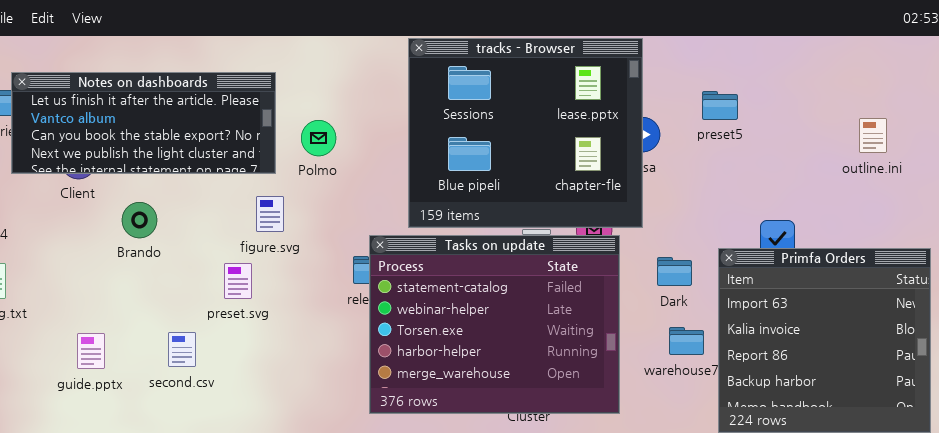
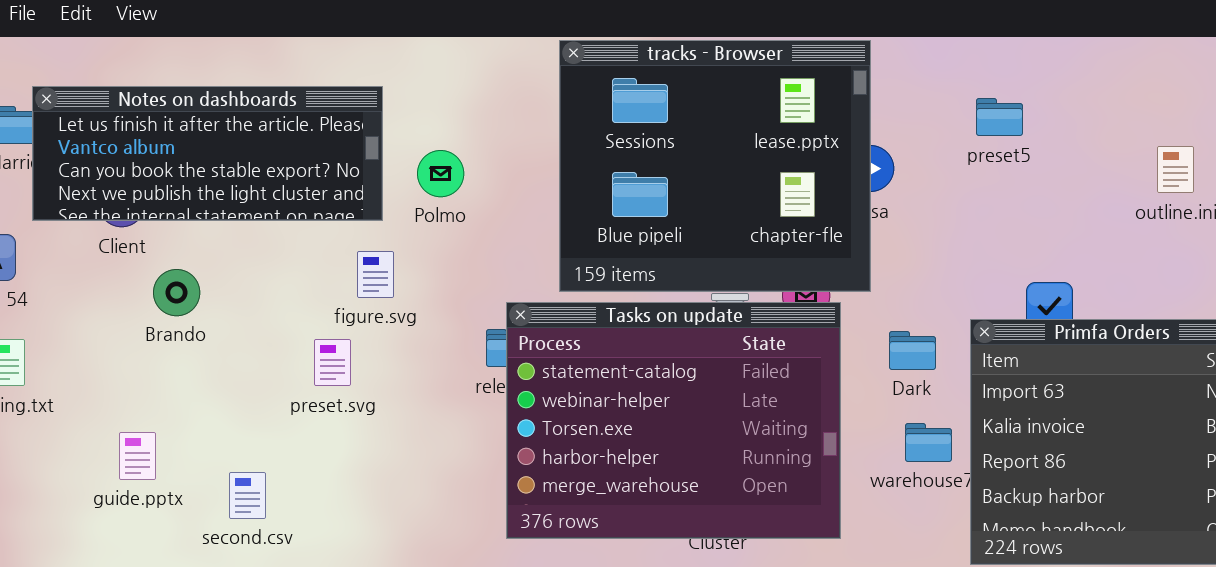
preset5: [702,91,738,120] -> [976,98,1023,136], moved
Brando: [122,202,157,238] -> [153,269,200,316], moved
second.csv: [168,332,196,367] -> [229,472,266,519], moved

